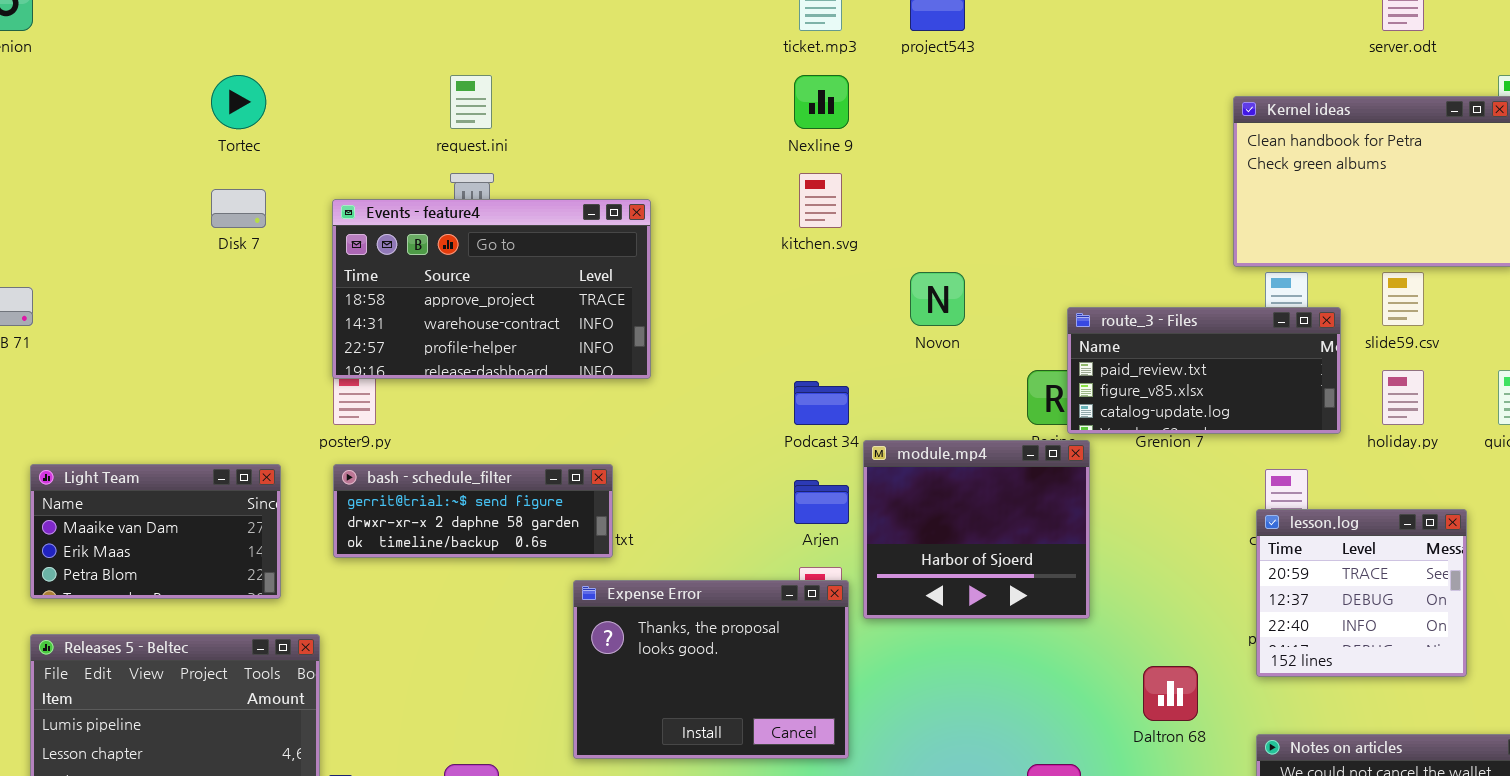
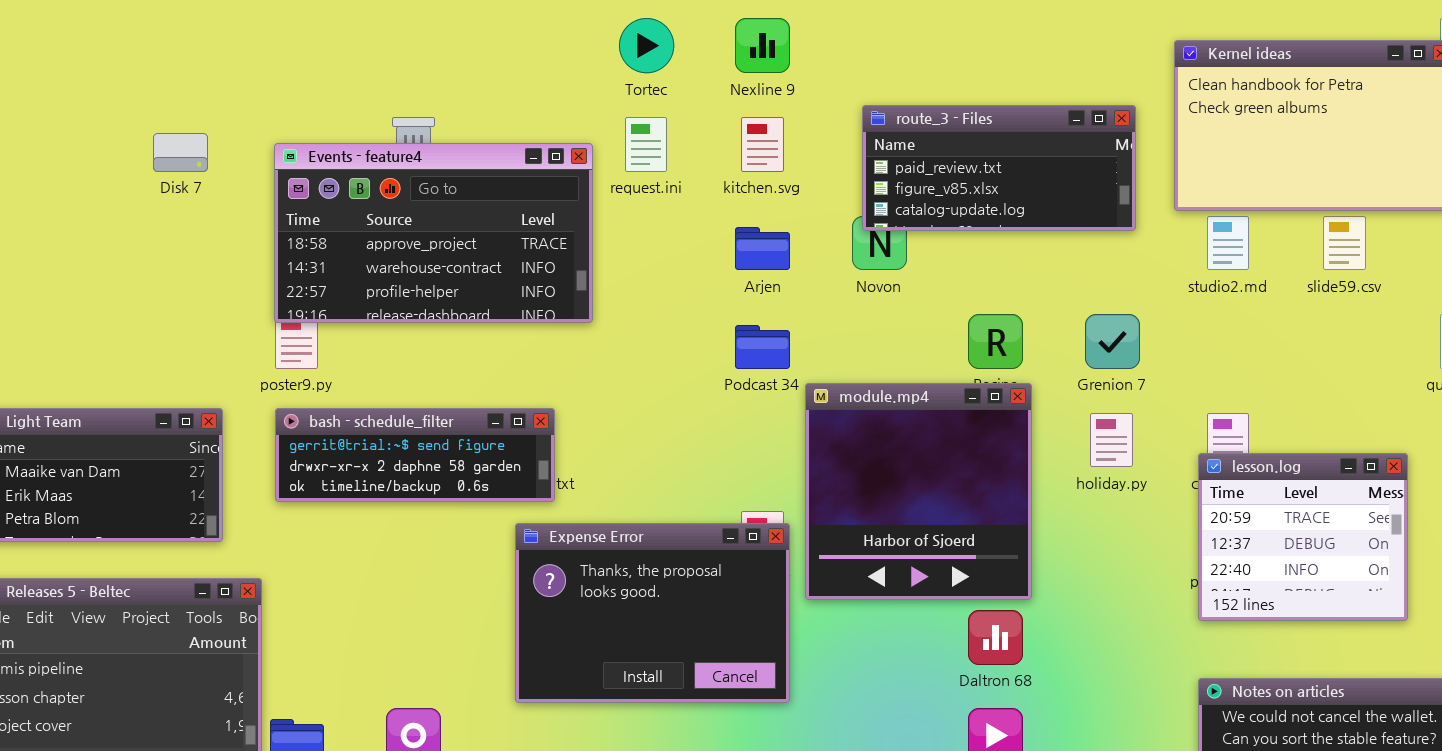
Tortec: [211,75,266,129] -> [619,18,674,73], moved
request.ini: [450,75,492,129] -> [625,117,667,172], moved
route_3 - Files: [1067,307,1341,434] -> [862,105,1136,231], moved
holiday.py: [1382,370,1424,425] -> [1090,413,1133,467], moved
module.mp4: [863,440,1090,619] -> [805,383,1032,600], resized
Arjen: [794,480,849,524] -> [735,227,790,270], moved
Daltron 68: [1143,666,1198,721] -> [968,610,1023,665], moved

